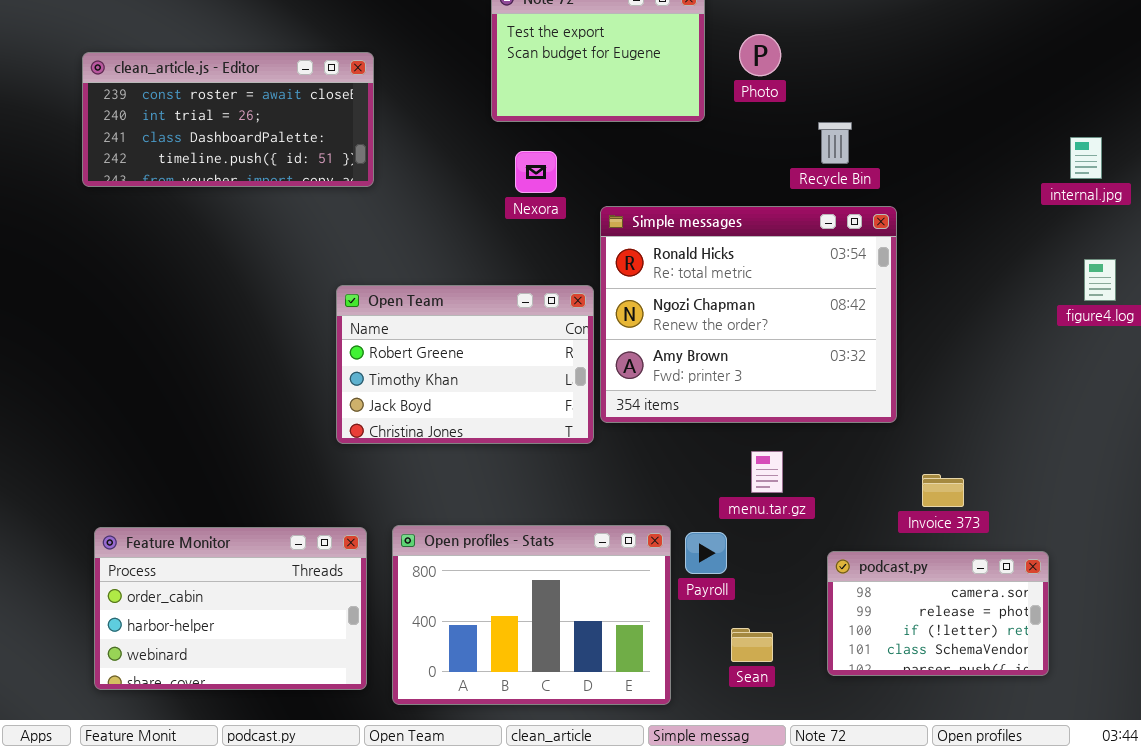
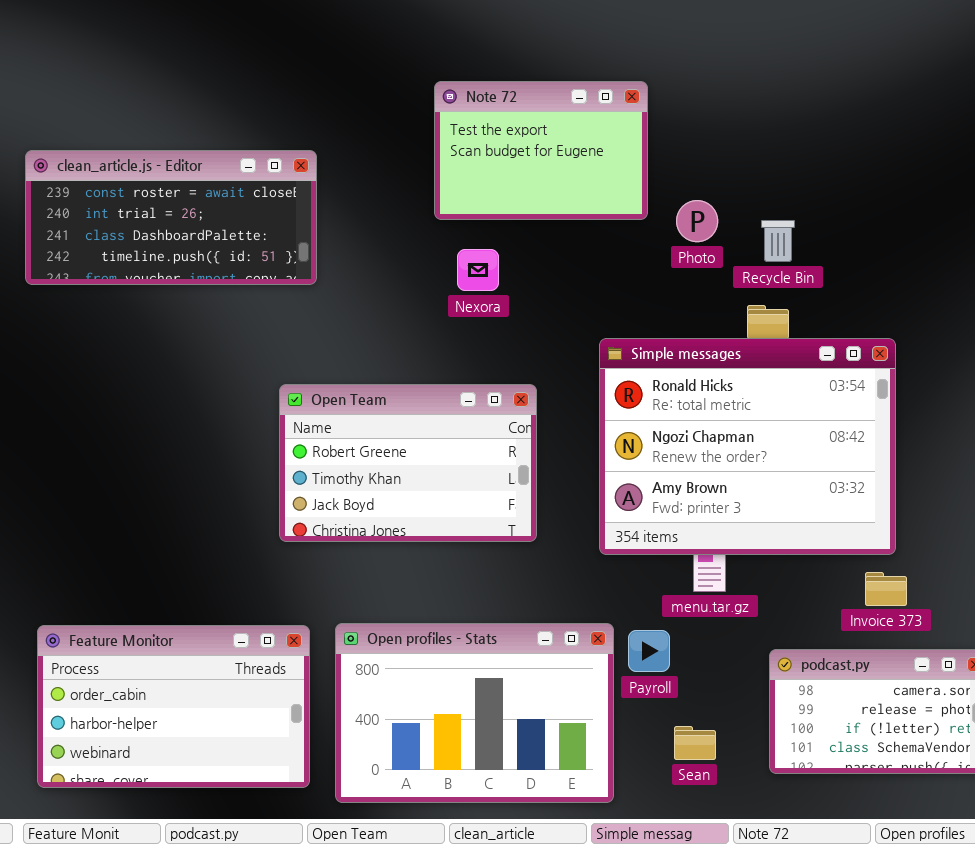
Photo: [739,34,781,76] -> [676,200,718,242], moved
Simple messages: [600,206,897,423] -> [599,338,896,555], moved

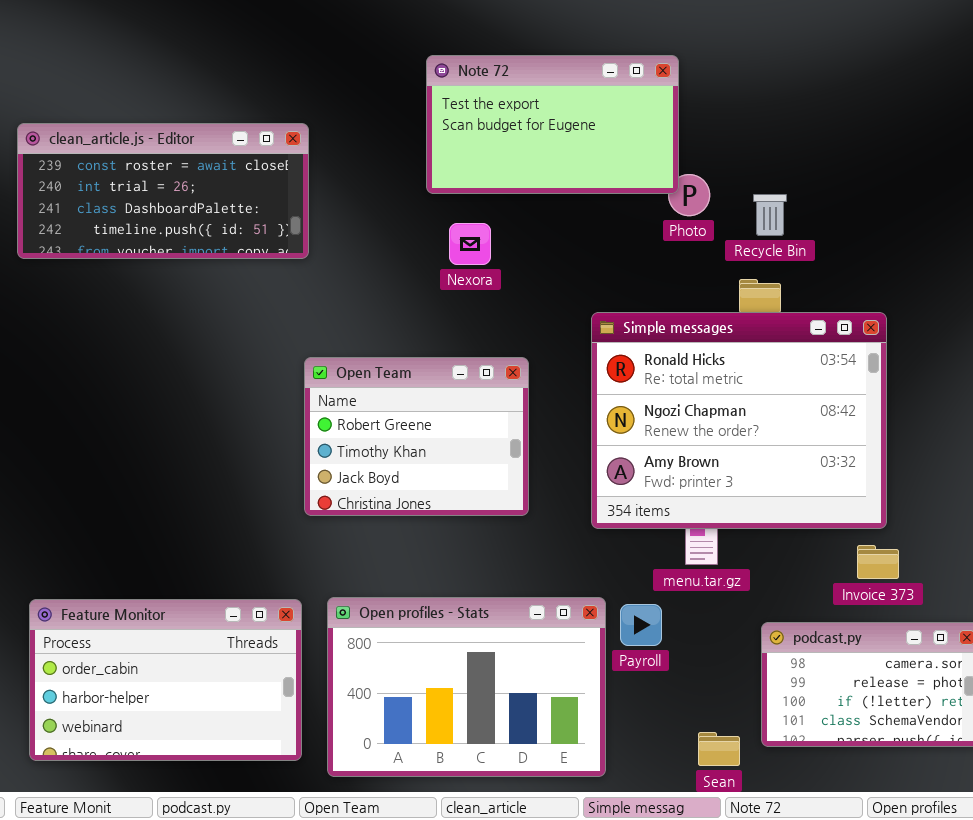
Note 72: [434,81,648,220] -> [426,55,679,194], resized
Open Team: [279,384,537,542] -> [304,357,529,516], resized
Sean: [674,726,716,760] -> [698,732,740,766], moved

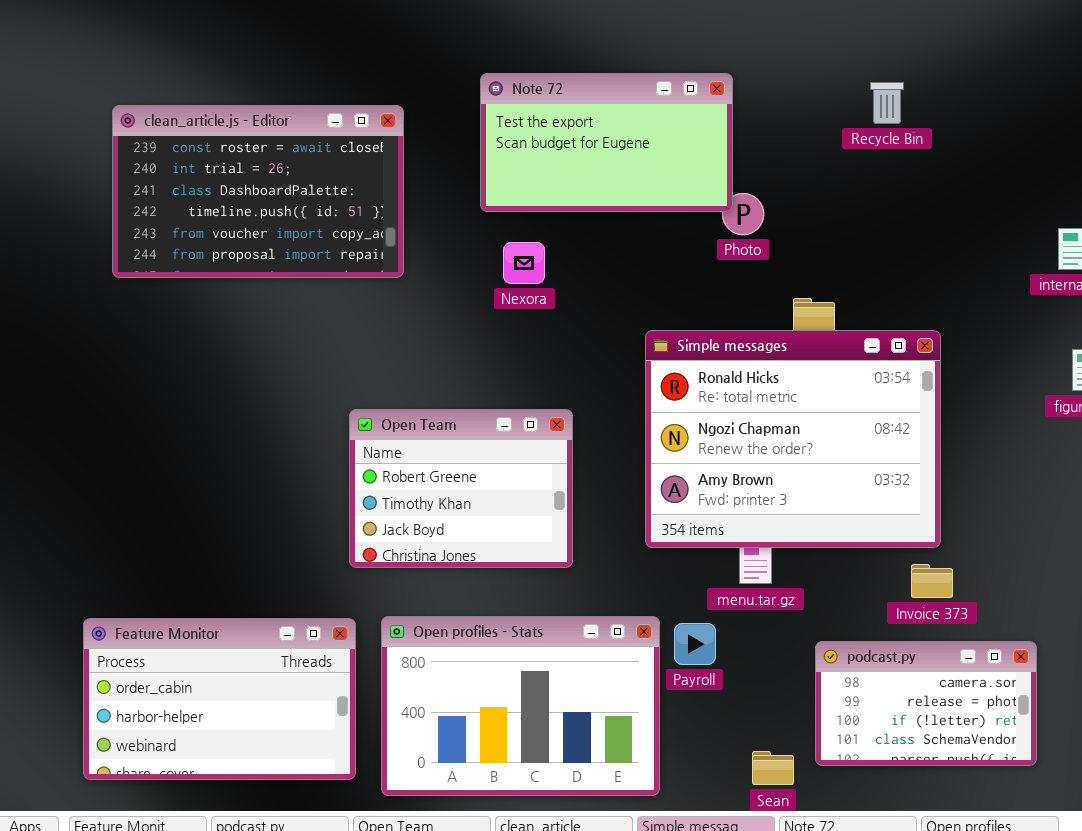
clean_article.js - Editor: [17,123,309,259] -> [112,105,404,278], moved, resized
Recycle Bin: [753,194,787,236] -> [870,82,904,124], moved
Open Team: [304,357,529,516] -> [349,409,573,568], moved

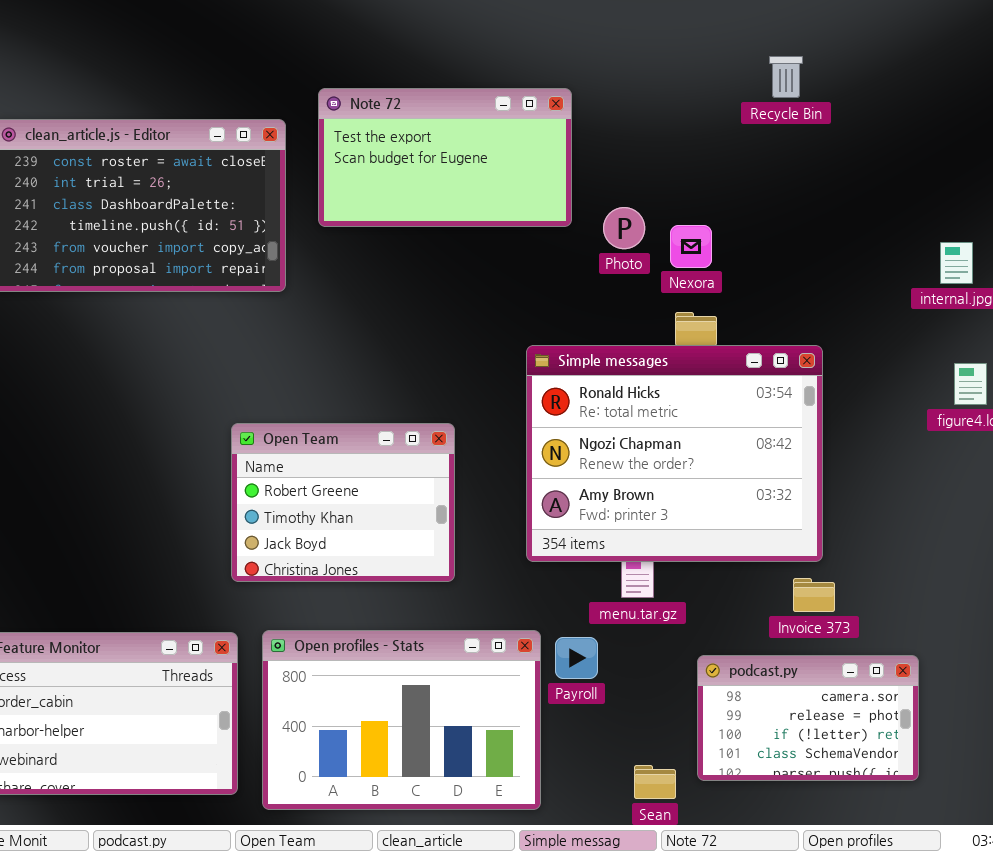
Note 72: [480,73,733,212] -> [318,88,572,227], moved
Recycle Bin: [870,82,904,124] -> [769,56,803,98], moved
Nexora: [503,242,545,284] -> [670,225,712,268], moved

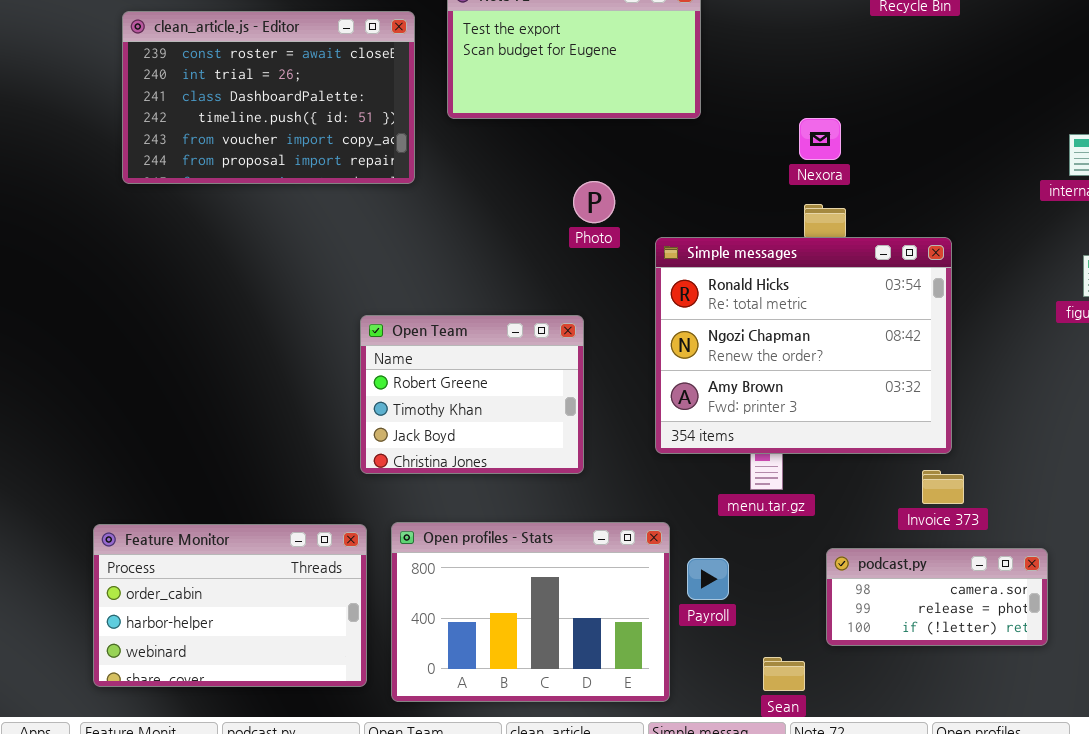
Photo: [603,207,645,249] -> [573,181,615,223], moved
Payroll: [555,637,598,679] -> [687,558,729,600], moved
podcast.py: [697,655,919,781] -> [826,548,1048,646], resized

